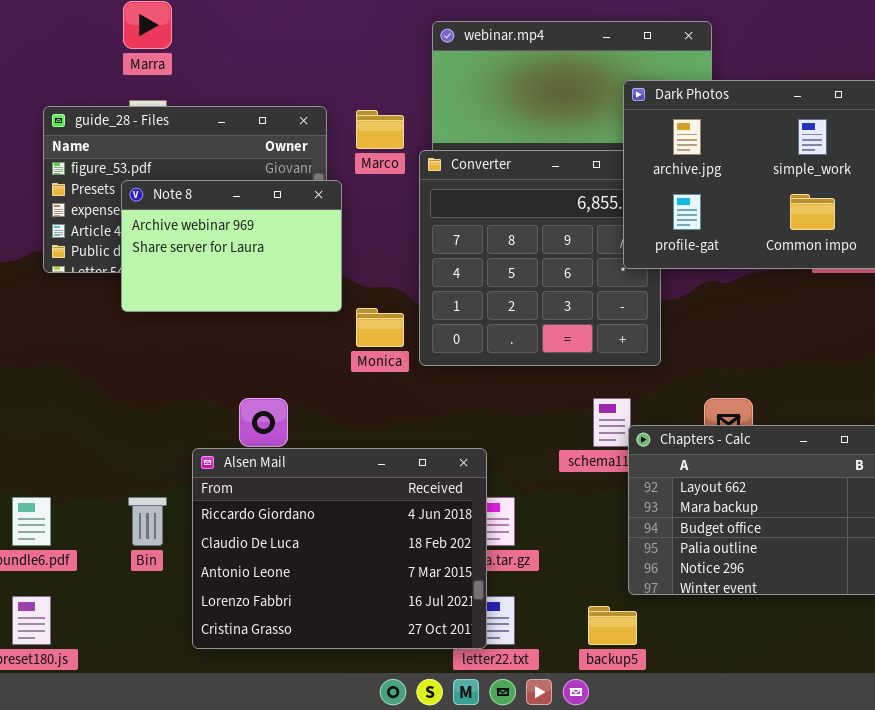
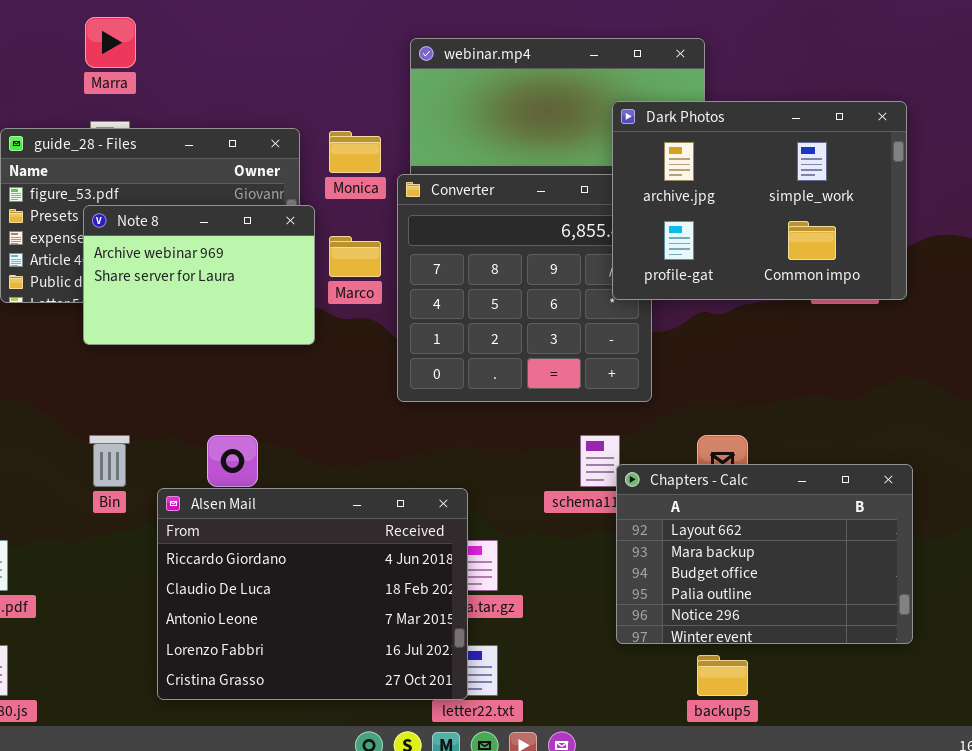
Marco: [356,110,404,149] -> [329,236,381,277], moved
Monica: [356,308,404,347] -> [329,131,381,173], moved
Bin: [128,497,167,546] -> [89,435,130,487], moved
backup5: [588,606,637,645] -> [697,655,748,696], moved

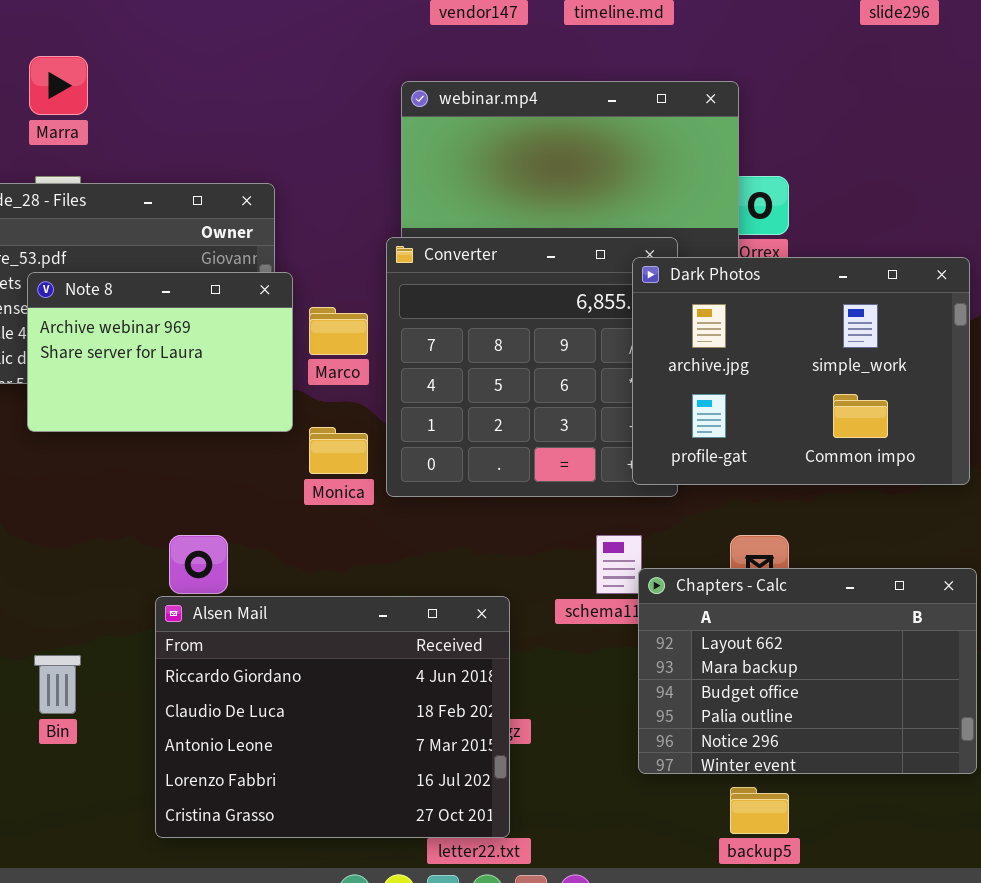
Dark Photos: [612,101,907,300] -> [632,257,970,485], moved
Monica: [329,131,381,173] -> [309,427,368,474], moved
Bin: [89,435,130,487] -> [34,655,81,714], moved
Alsen Mail: [157,488,468,700] -> [155,596,510,838], moved

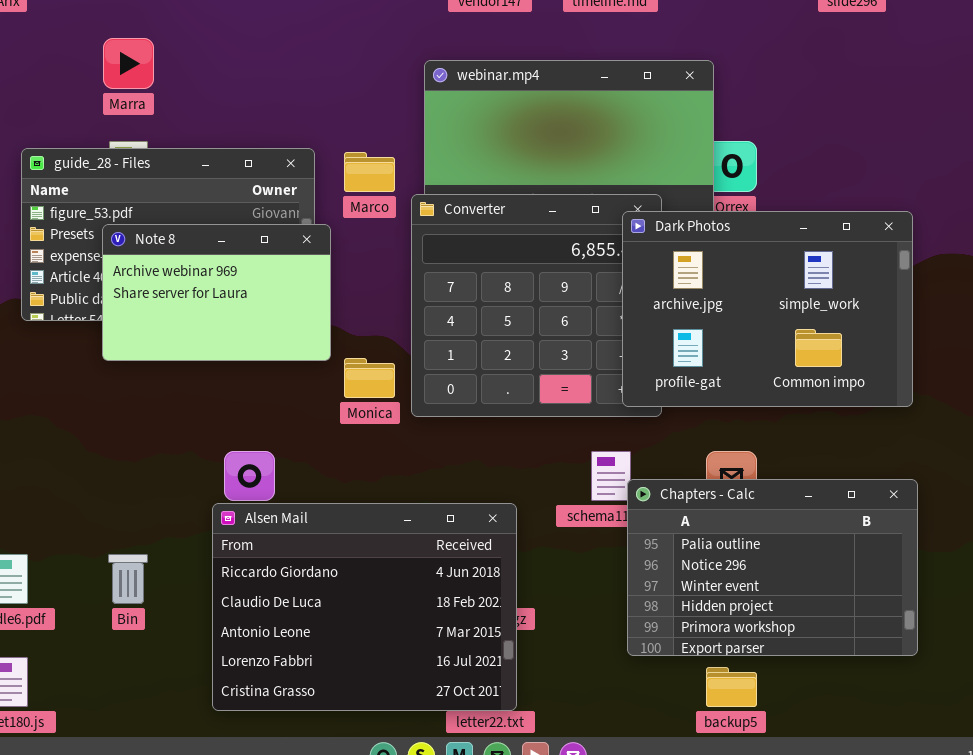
Marco: [309,307,368,355] -> [344,152,395,192], moved
Chapters - Calc: [638,568,977,774] -> [627,479,918,656], scrolled down 3 rows

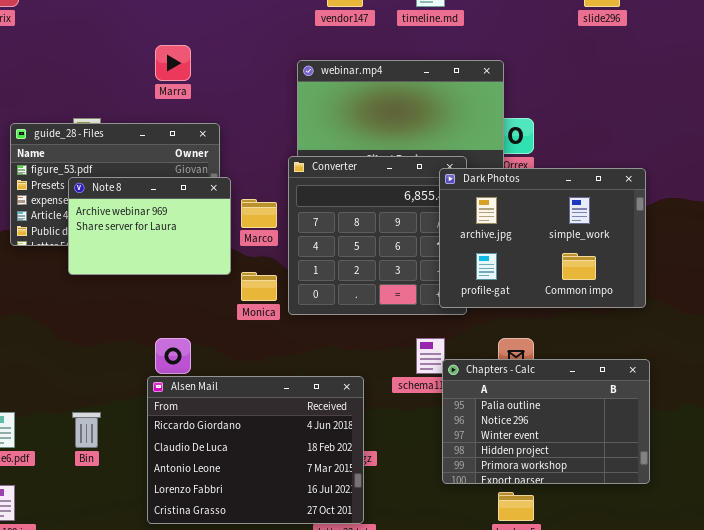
Marra: [103,38,154,89] -> [155,45,191,81], moved
Marco: [344,152,395,192] -> [241,199,277,228], moved

